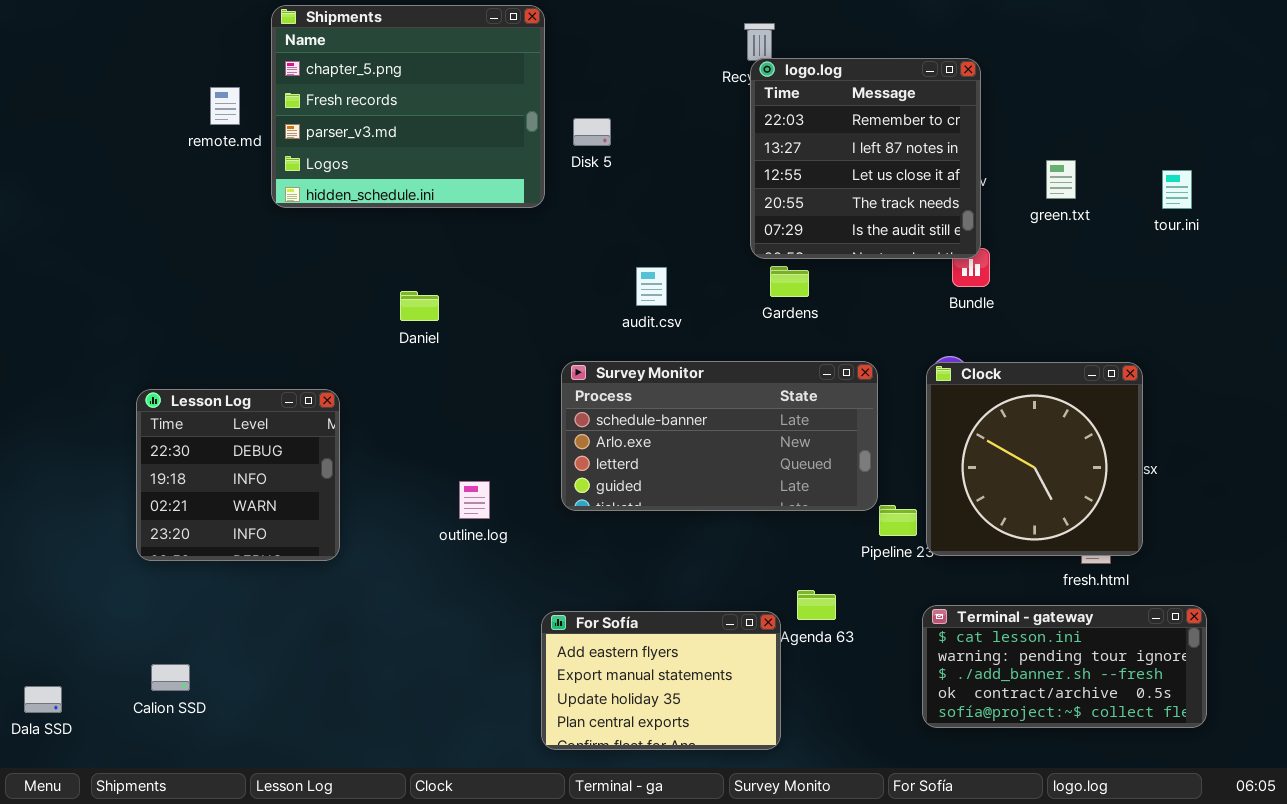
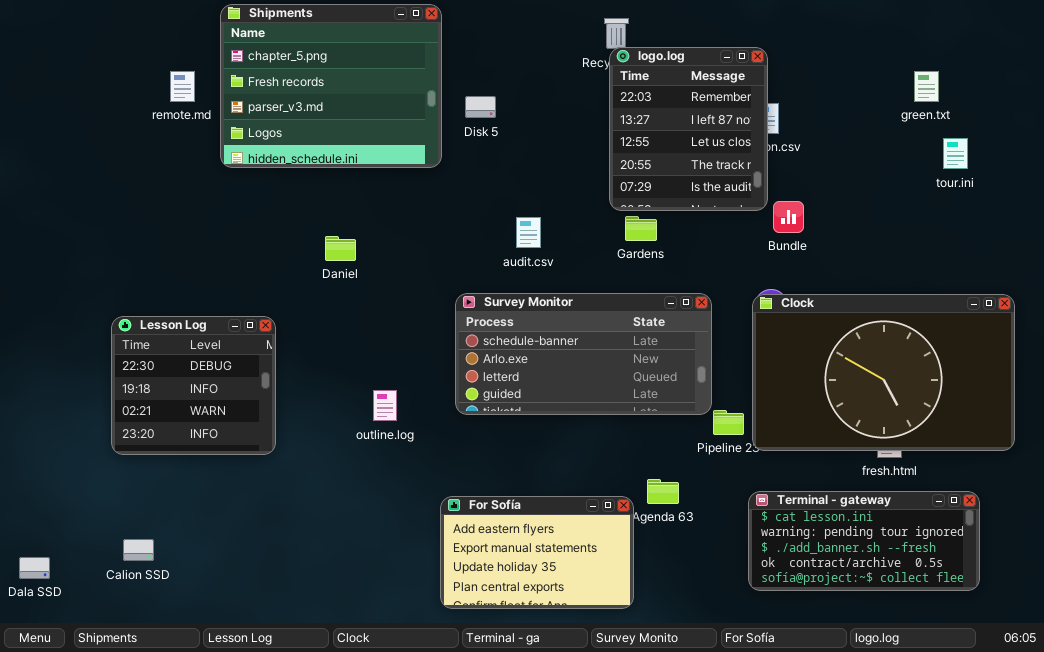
logo.log: [750,58,981,259] -> [609,47,768,211], resized
green.txt: [1046,160,1076,199] -> [914,71,939,102], moved
Clock: [926,362,1143,556] -> [752,294,1015,451], resized

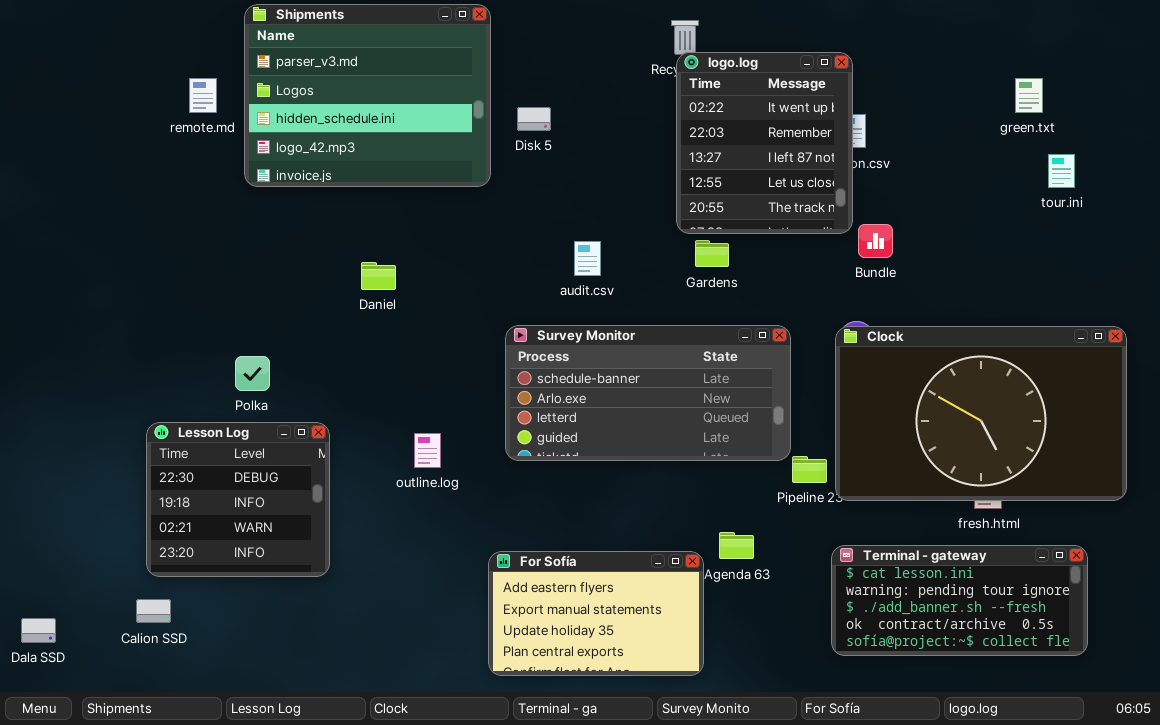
Shipments: [220,4,442,168] -> [244,4,491,187], scrolled down 2 rows
logo.log: [609,47,768,211] -> [676,52,853,234], scrolled up 1 row
Lesson Log: [111,316,276,455] -> [146,422,330,577], moved

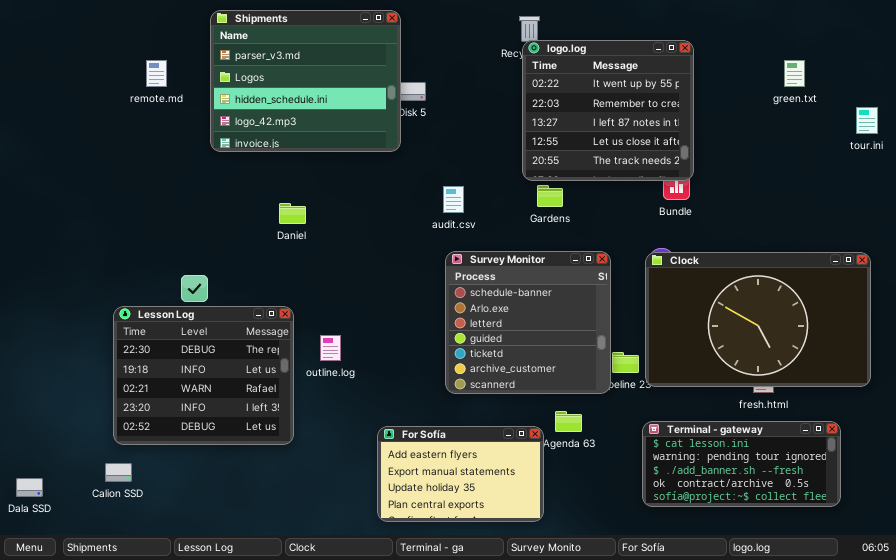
Shipments: [244,4,491,187] -> [210,10,401,152], moved
logo.log: [676,52,853,234] -> [522,40,694,181], resized
tour.ini: [1048,154,1075,188] -> [856,107,878,134], moved
Survey Monitor: [505,325,791,461] -> [445,251,611,394], resized
Lesson Log: [146,422,330,577] -> [113,306,294,445], resized

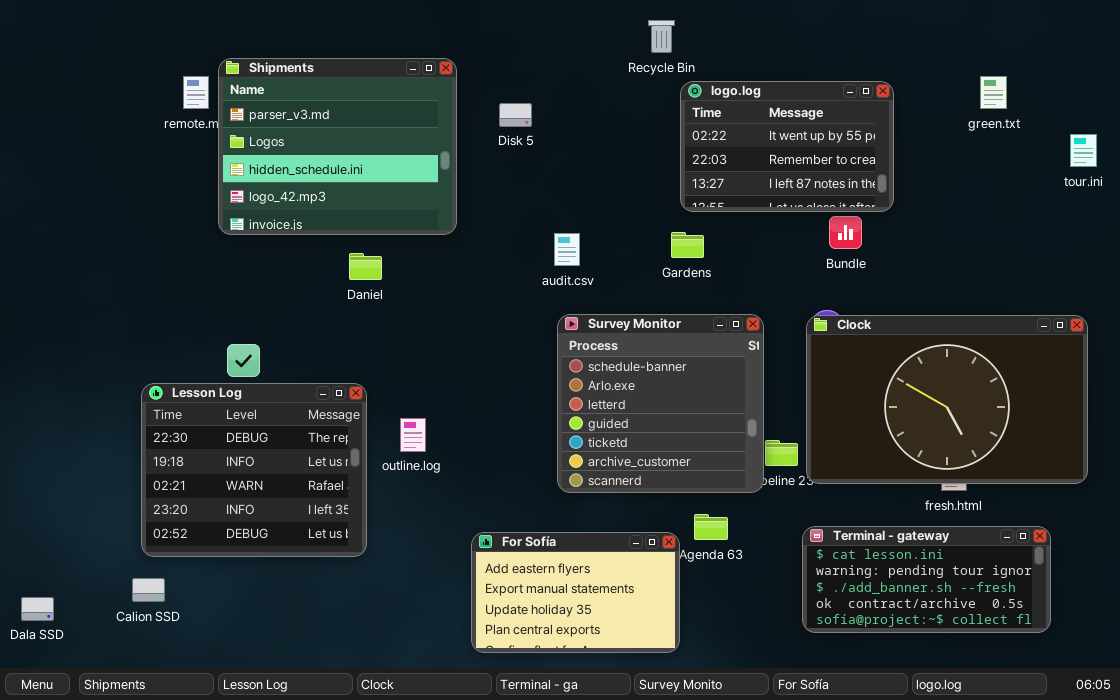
Shipments: [210,10,401,152] -> [218,58,457,235], moved
logo.log: [522,40,694,181] -> [680,81,894,212], moved, resized

